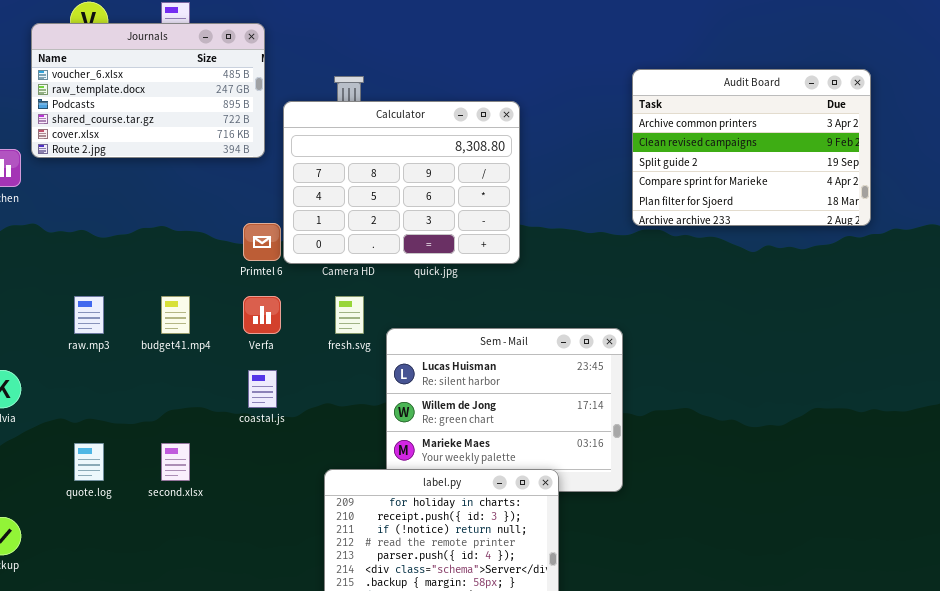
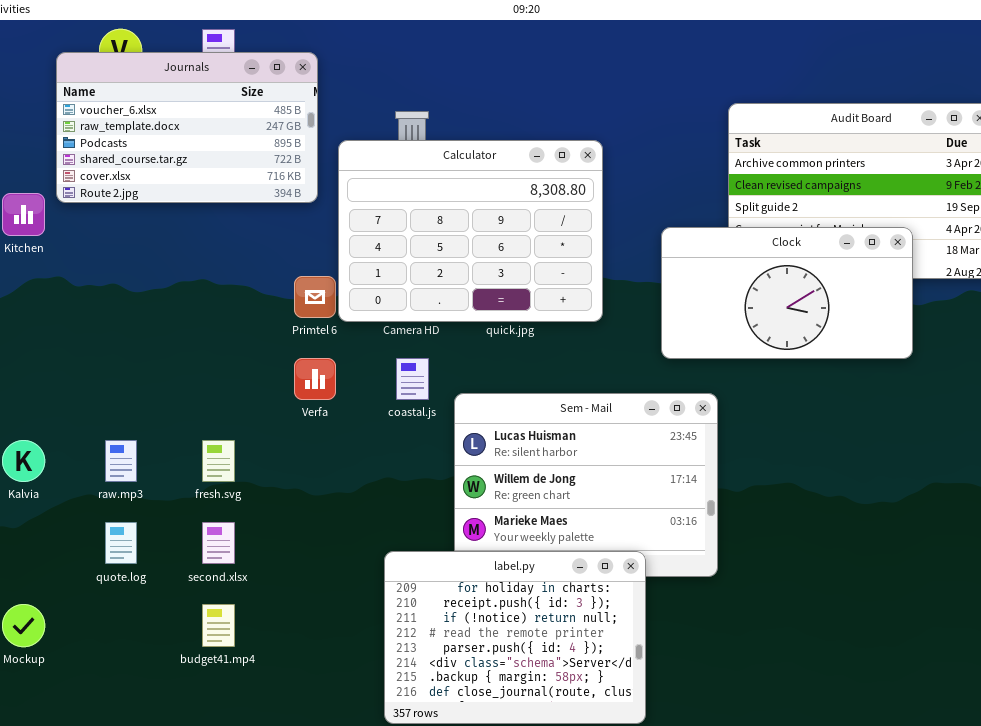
Clock: none -> [661,227,913,359], opened
raw.mp3: [74,296,104,334] -> [105,440,137,482], moved
budget41.mp4: [161,296,190,334] -> [202,604,235,647], moved
fresh.svg: [335,296,364,334] -> [202,440,235,482], moved
coastal.js: [248,370,277,408] -> [396,358,429,400], moved

